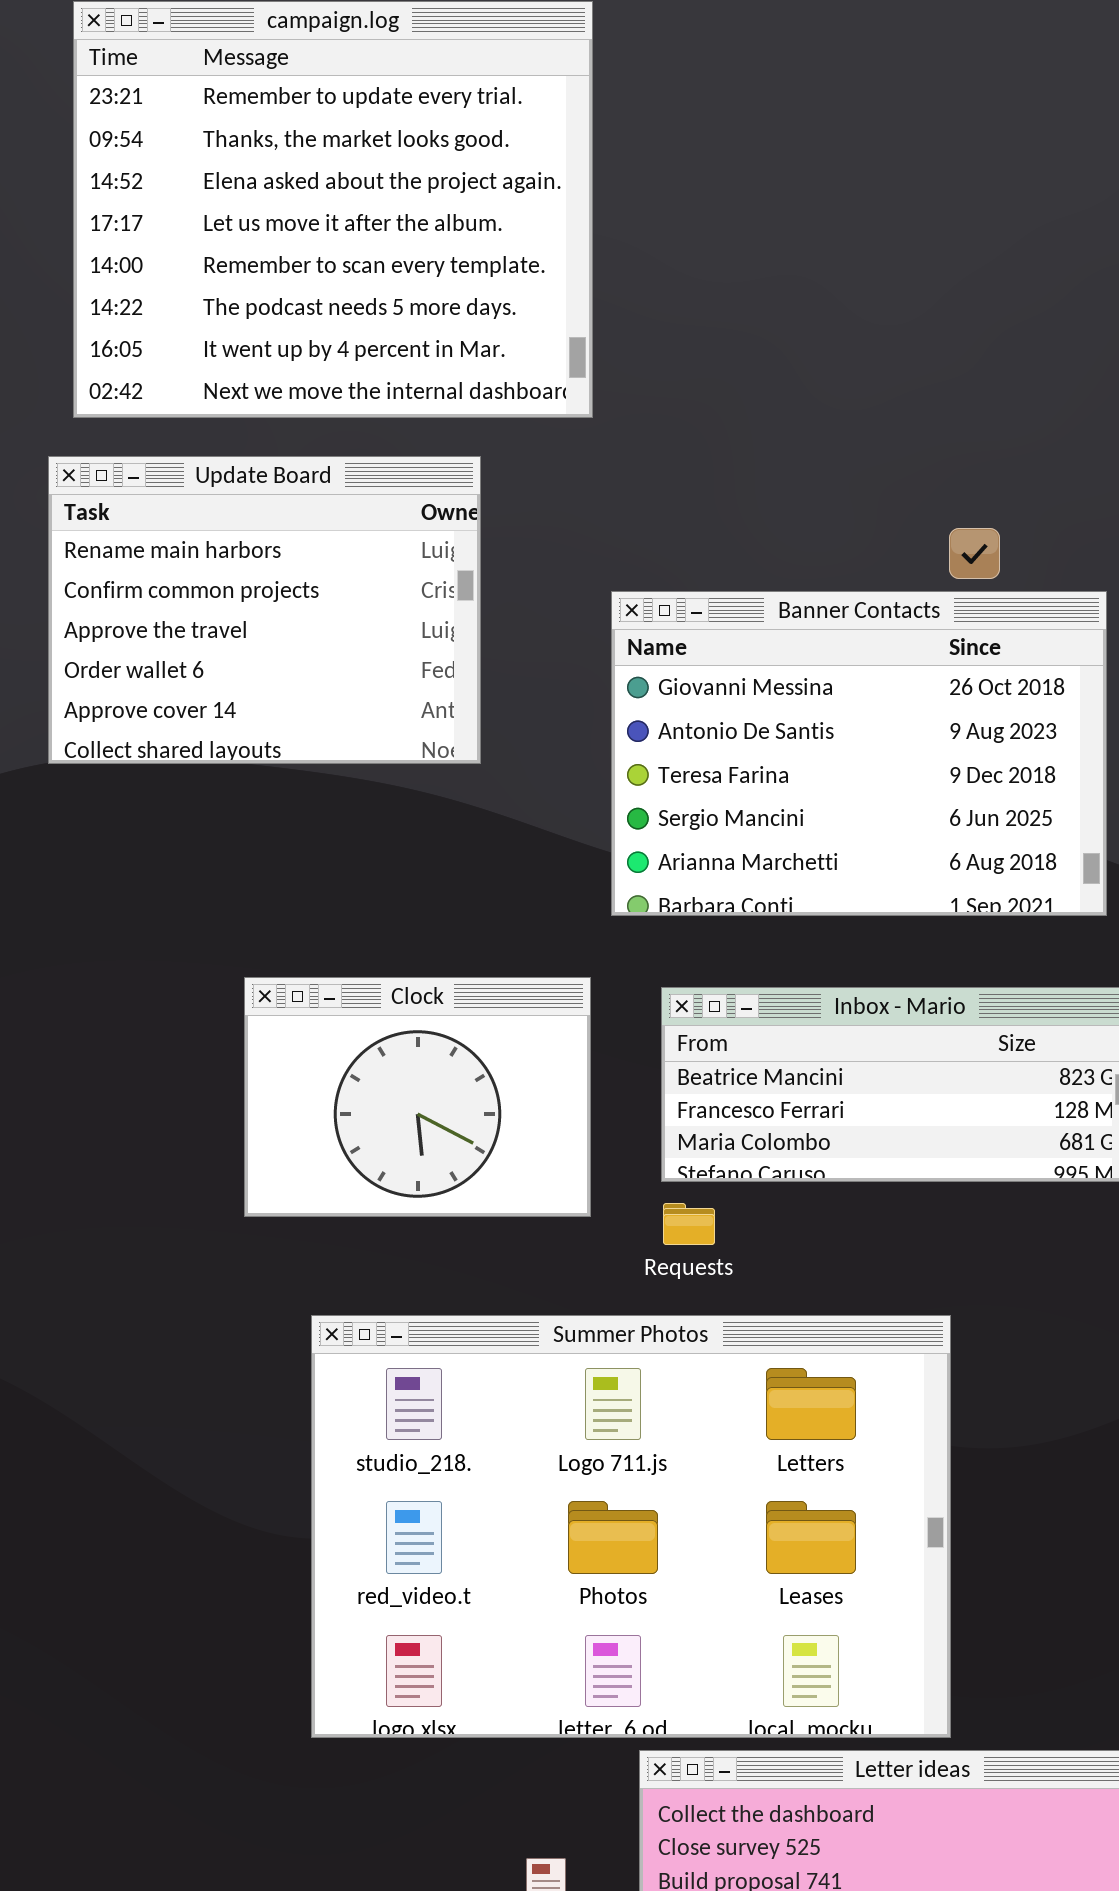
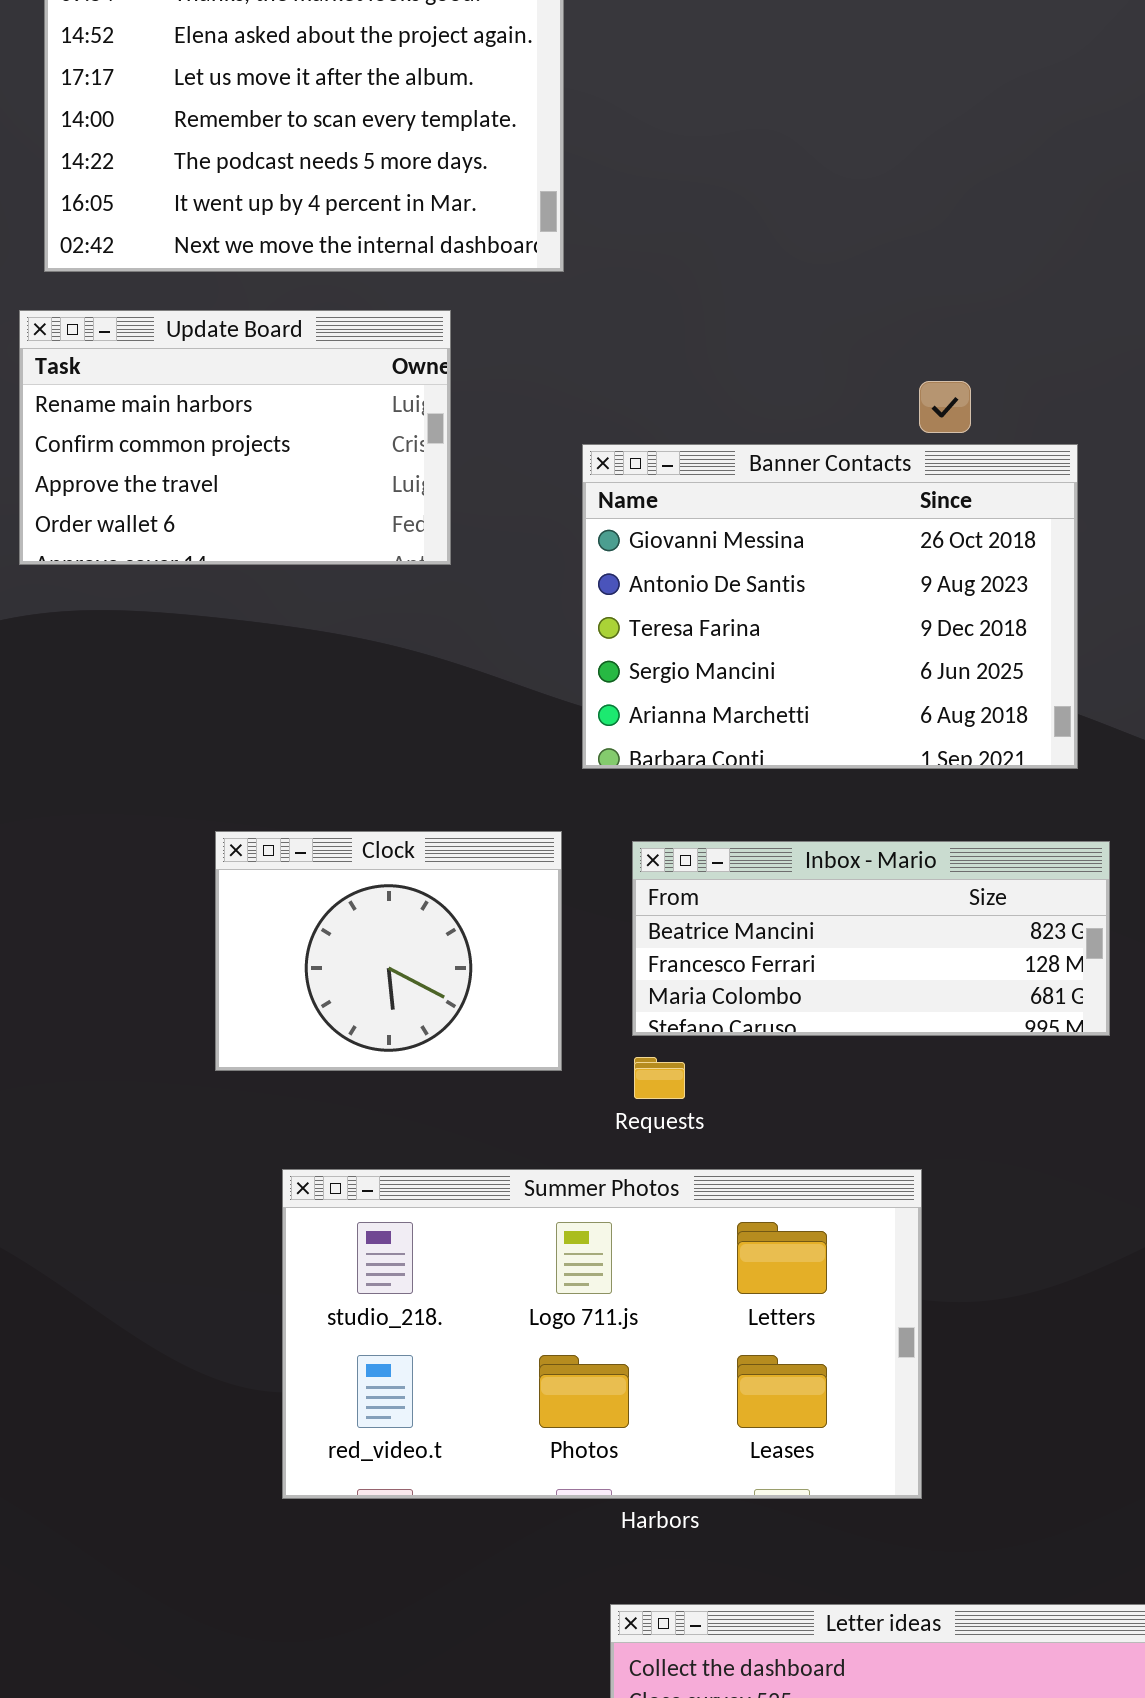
Update Board: [48,456,481,764] -> [19,310,451,565], resized
Summer Photos: [311,1315,951,1738] -> [282,1169,922,1499], resized

